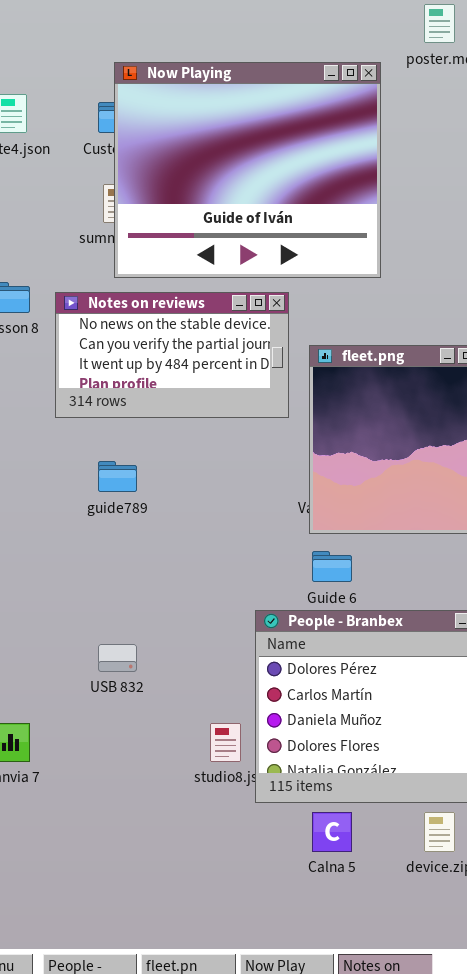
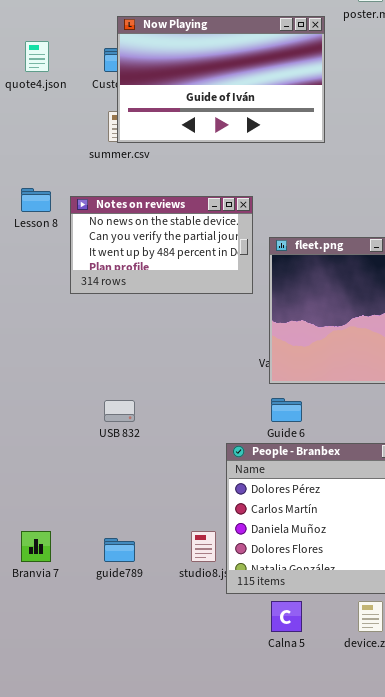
Now Playing: [114,62,381,278] -> [117,16,325,143], resized
guide789: [98,461,137,492] -> [104,538,135,562], moved
USB 832: [98,644,137,672] -> [104,400,135,422], moved

